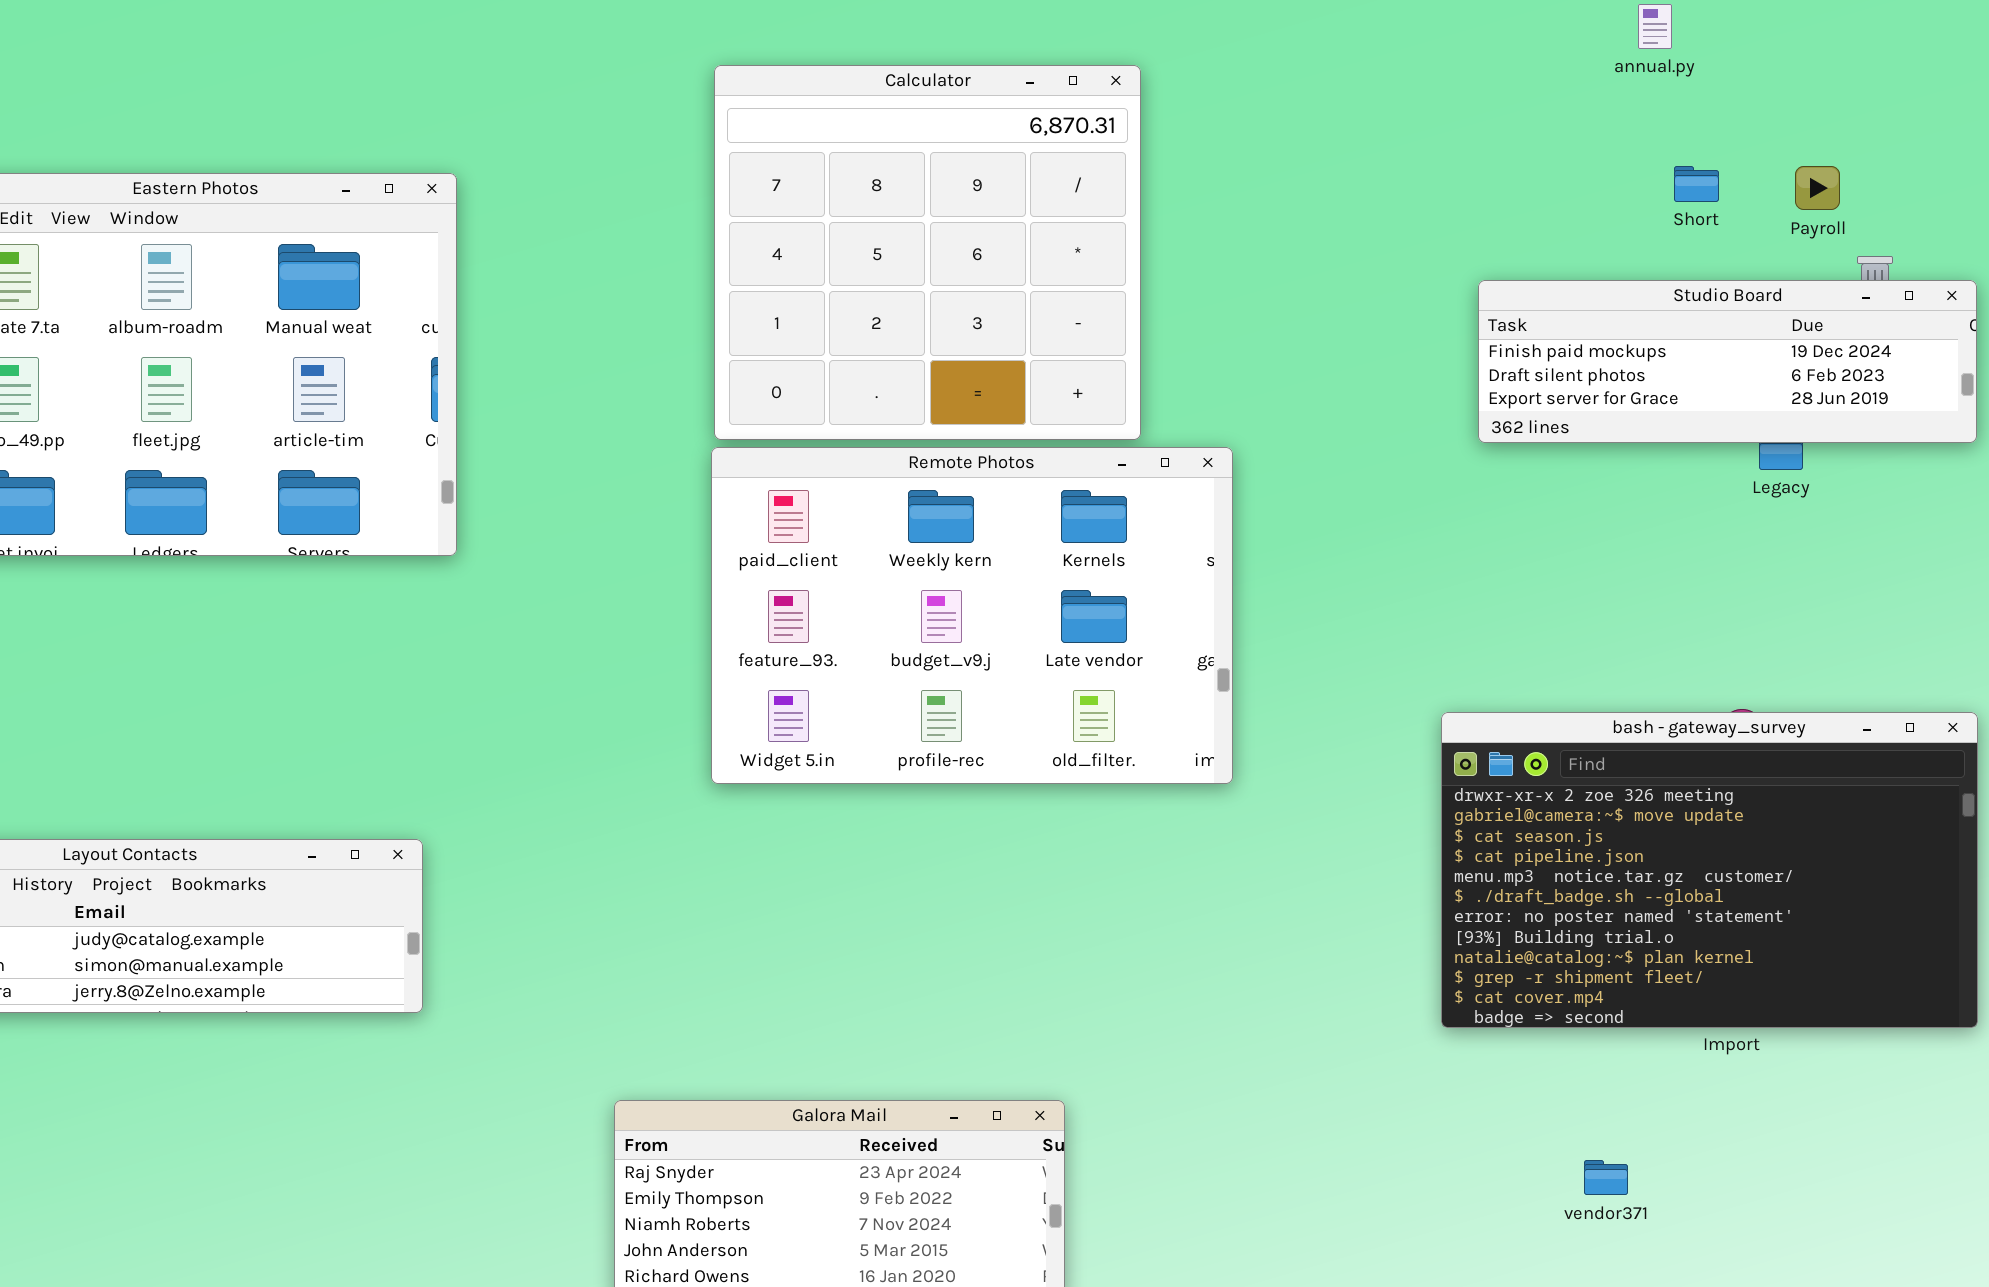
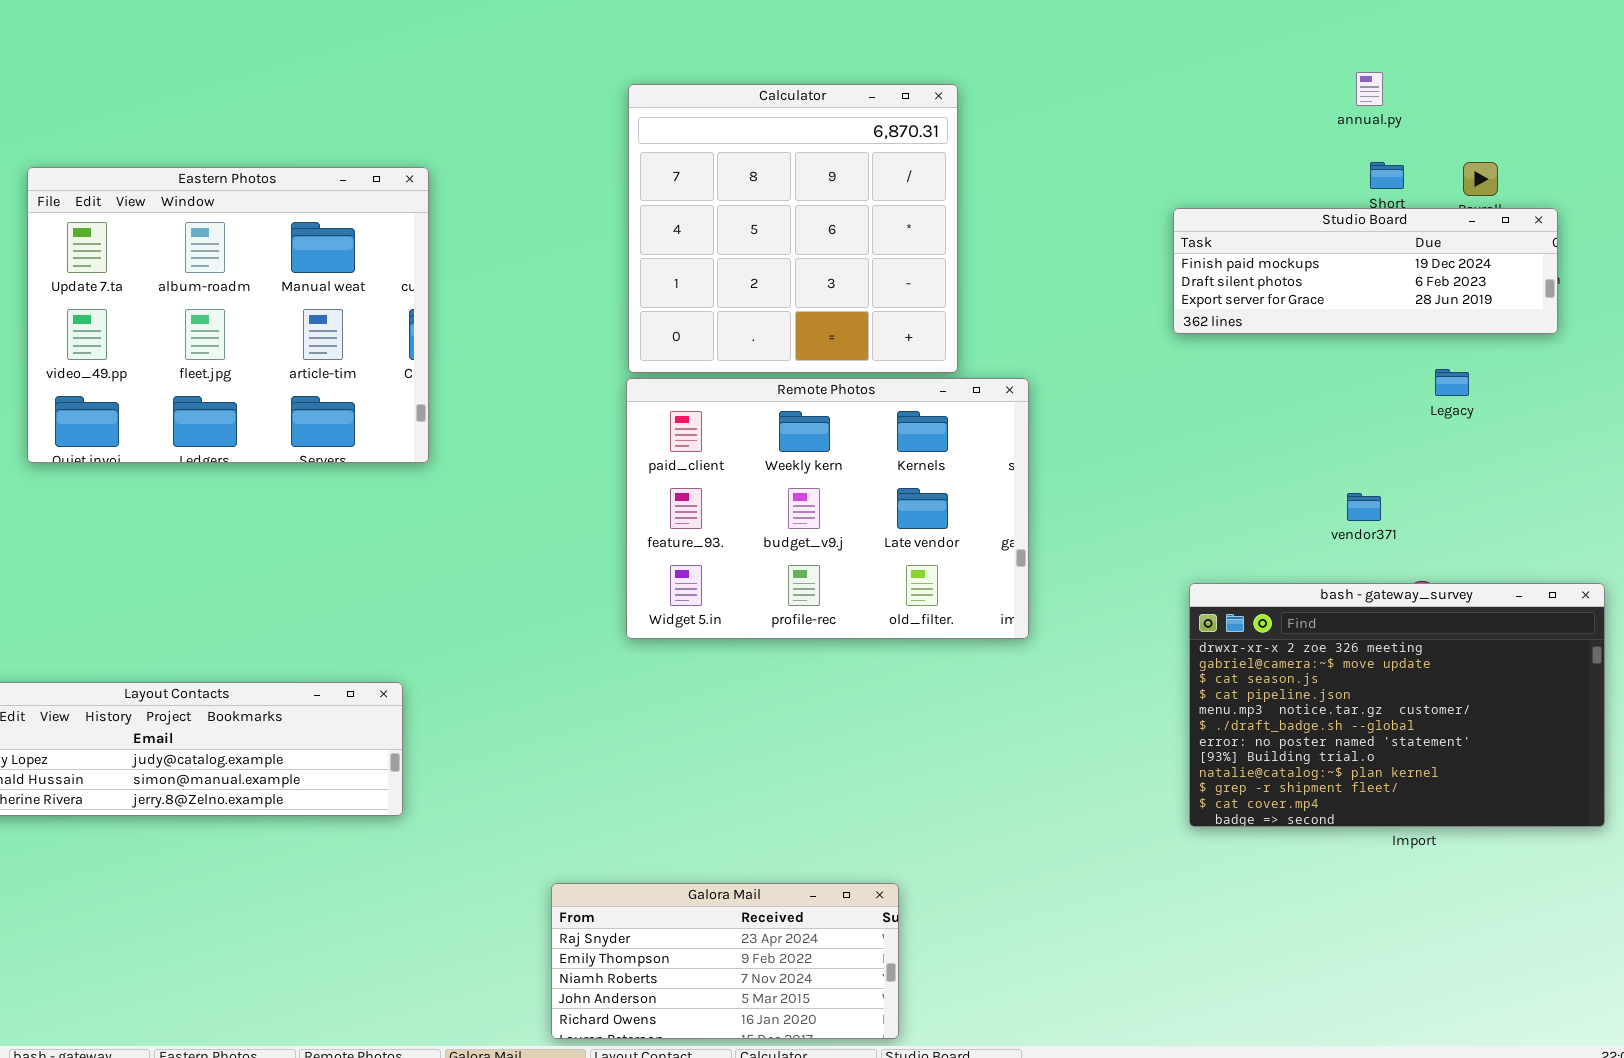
annual.py: [1638,4,1672,49] -> [1356,72,1383,106], moved
Studio Board: [1478,280,1977,443] -> [1173,208,1558,334], moved
vendor371: [1584,1160,1628,1195] -> [1347,493,1381,521], moved

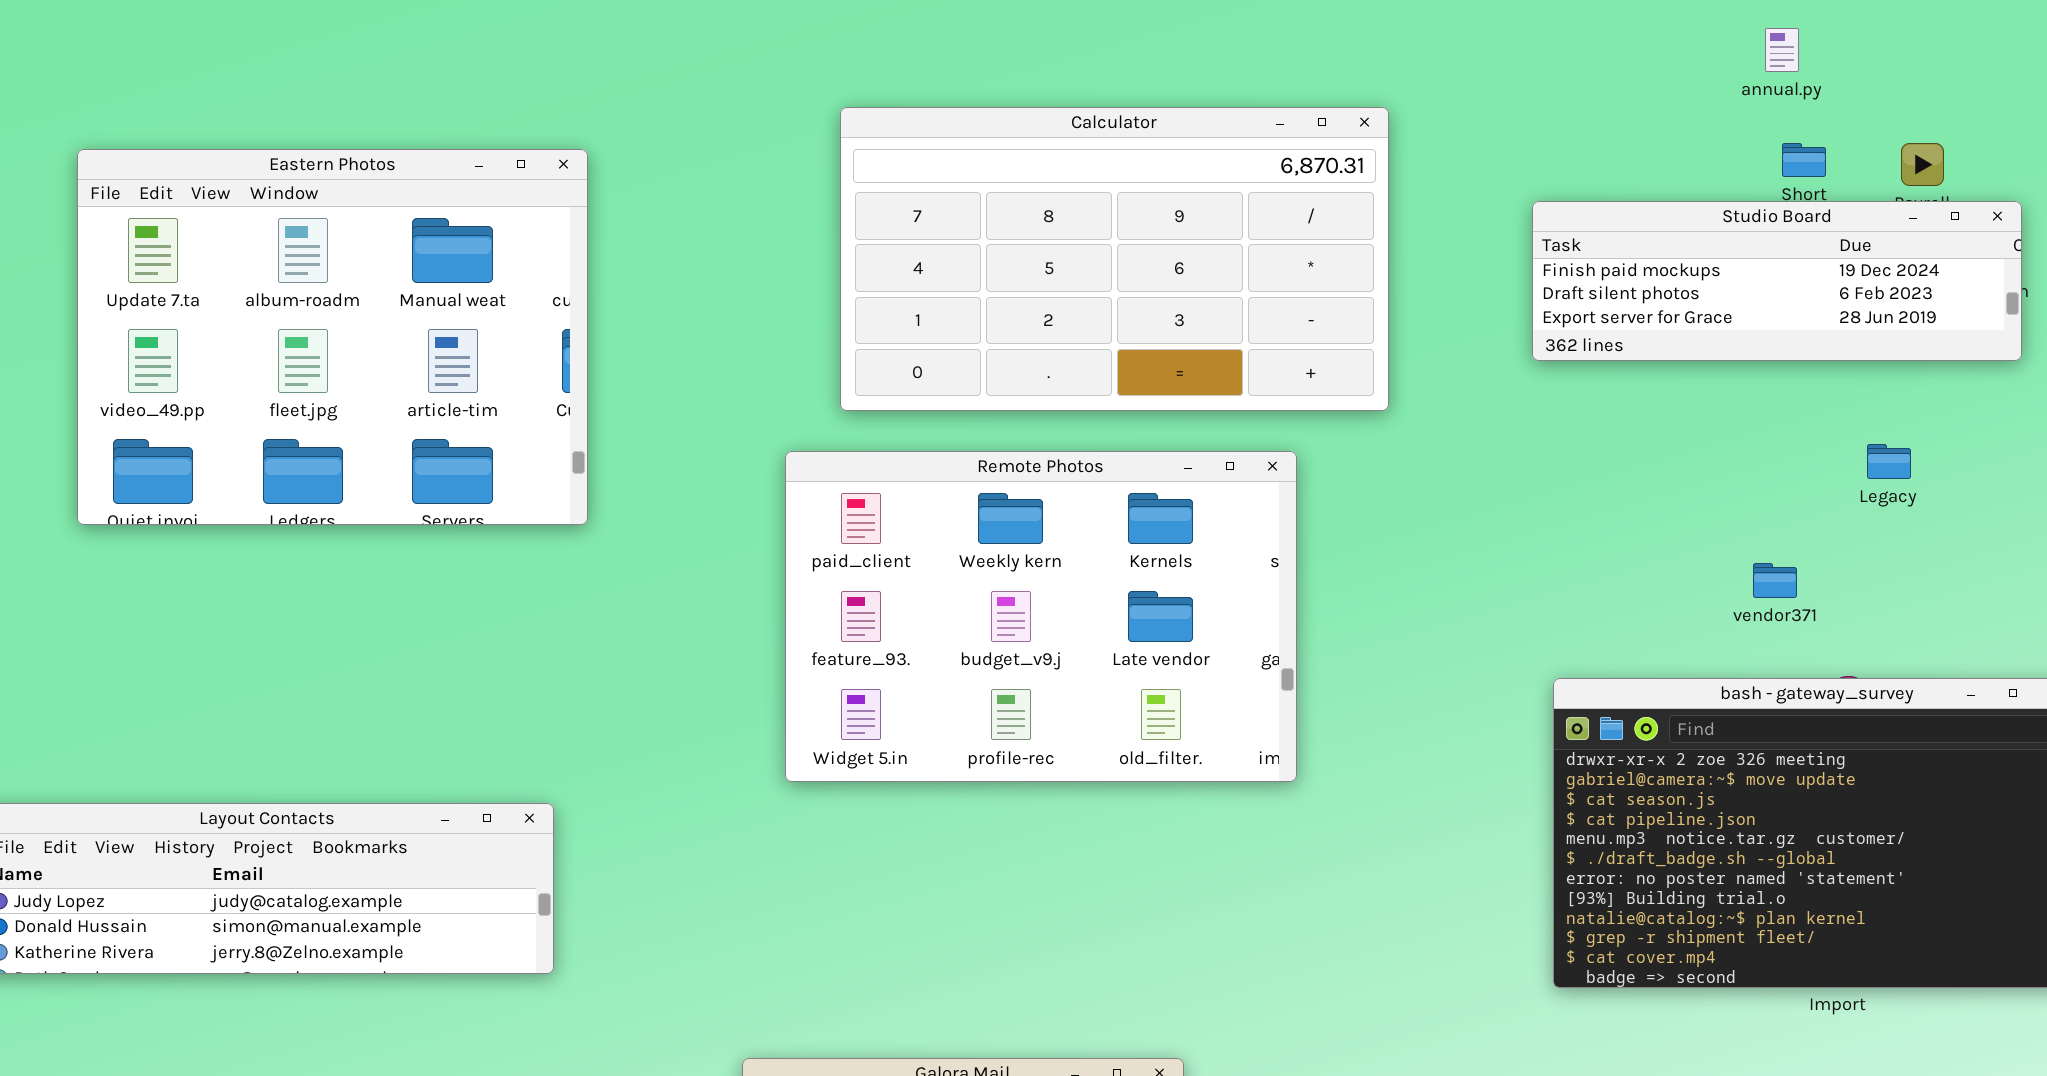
Calculator: [628,84,958,373] -> [840,107,1389,411], resized
Legacy: [1435,369,1469,396] -> [1867,444,1911,479], moved
Remote Photos: [626,378,1029,639] -> [785,451,1297,782], moved

